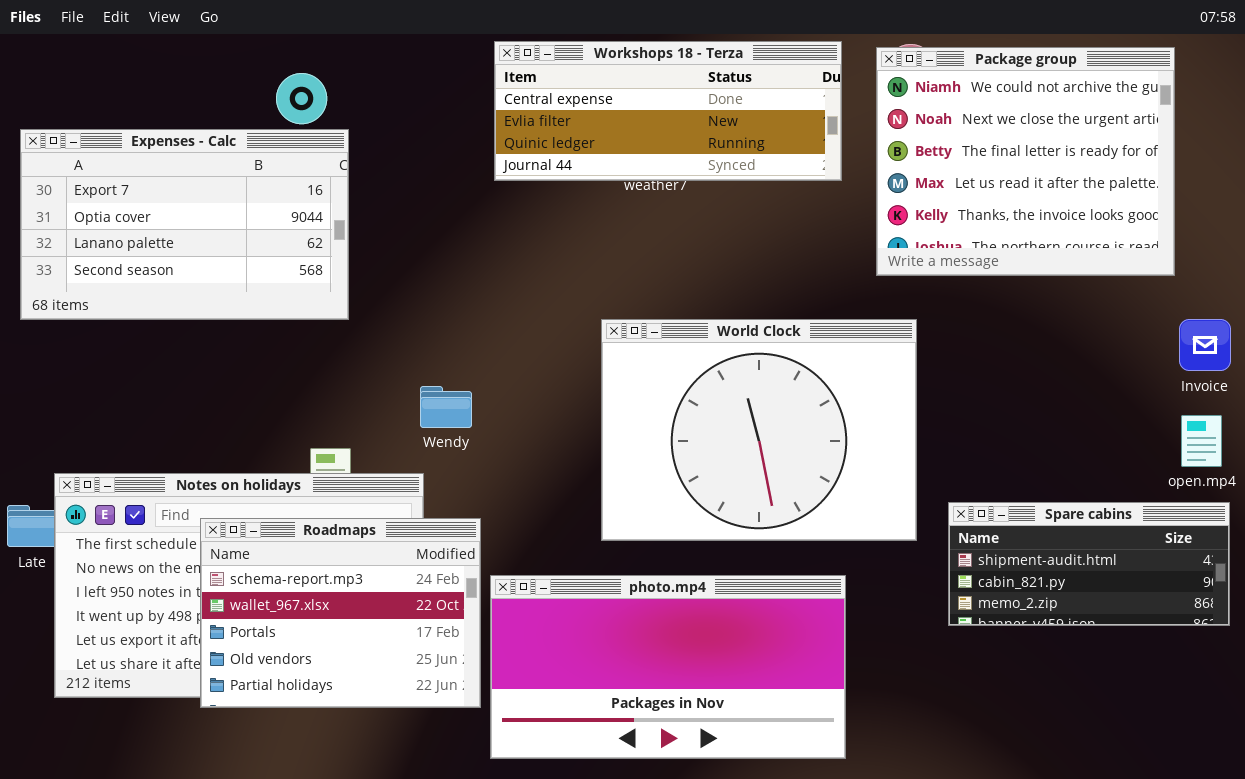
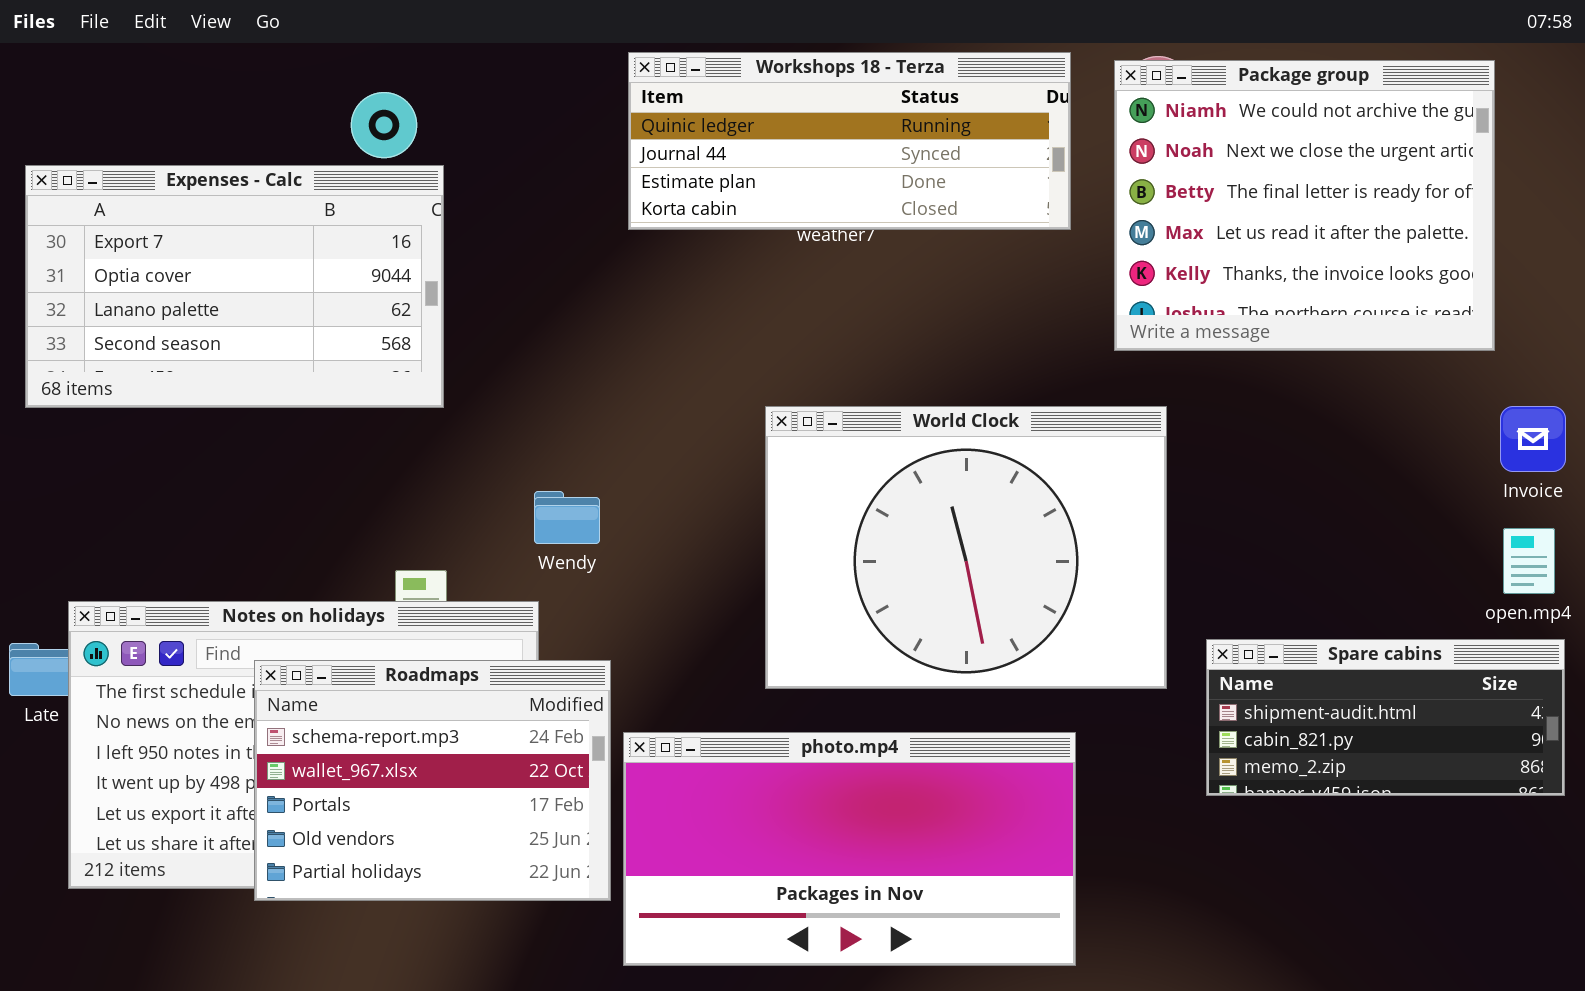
Workshops 18 - Terza: [494,41,842,181] -> [628,52,1071,230], scrolled down 2 rows

